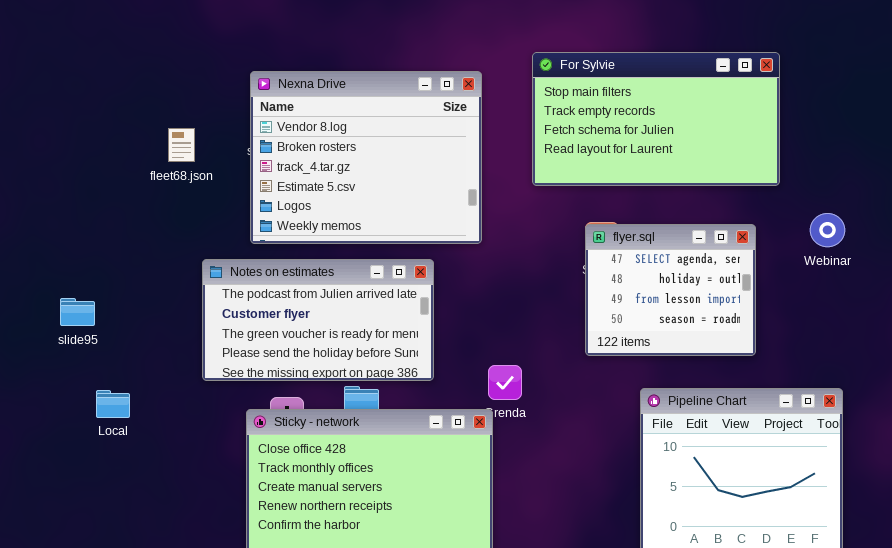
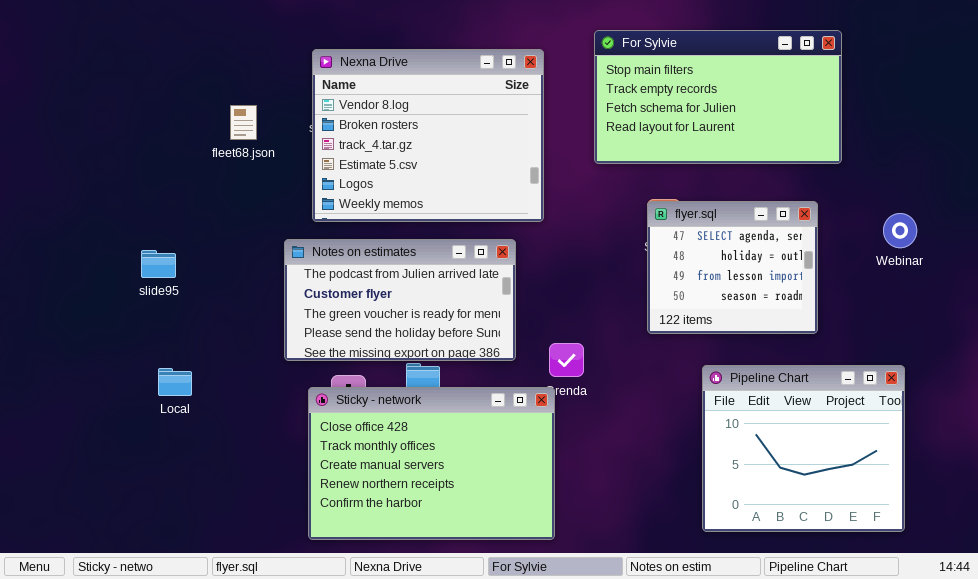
Webinar: [810,213,845,247] -> [883,213,917,248], moved
Notes on estimates: [202,259,434,381] -> [284,239,516,361], moved
slide95: [60,298,95,326] -> [141,250,176,278], moved

